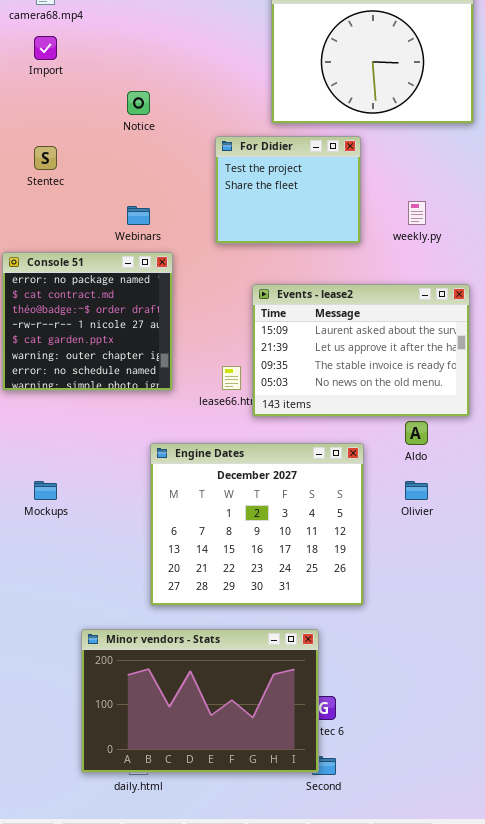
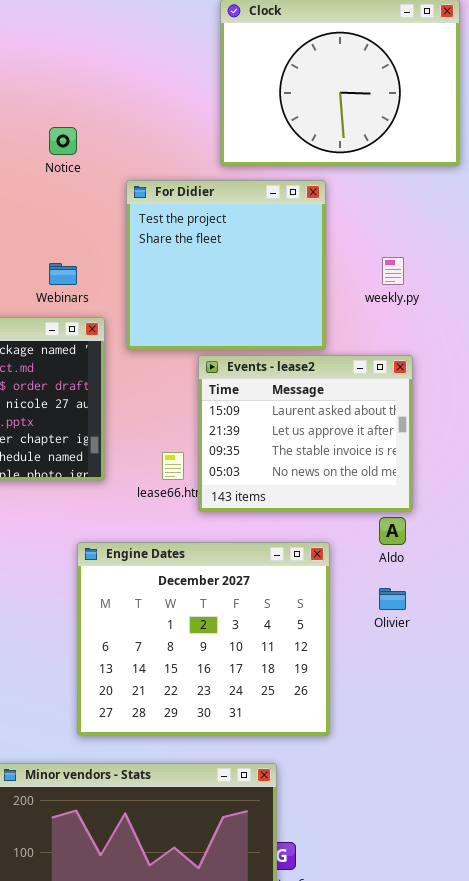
For Didier: [215,136,361,244] -> [126,180,326,350], resized
Events - lease2: [252,284,470,417] -> [198,355,413,512], resized

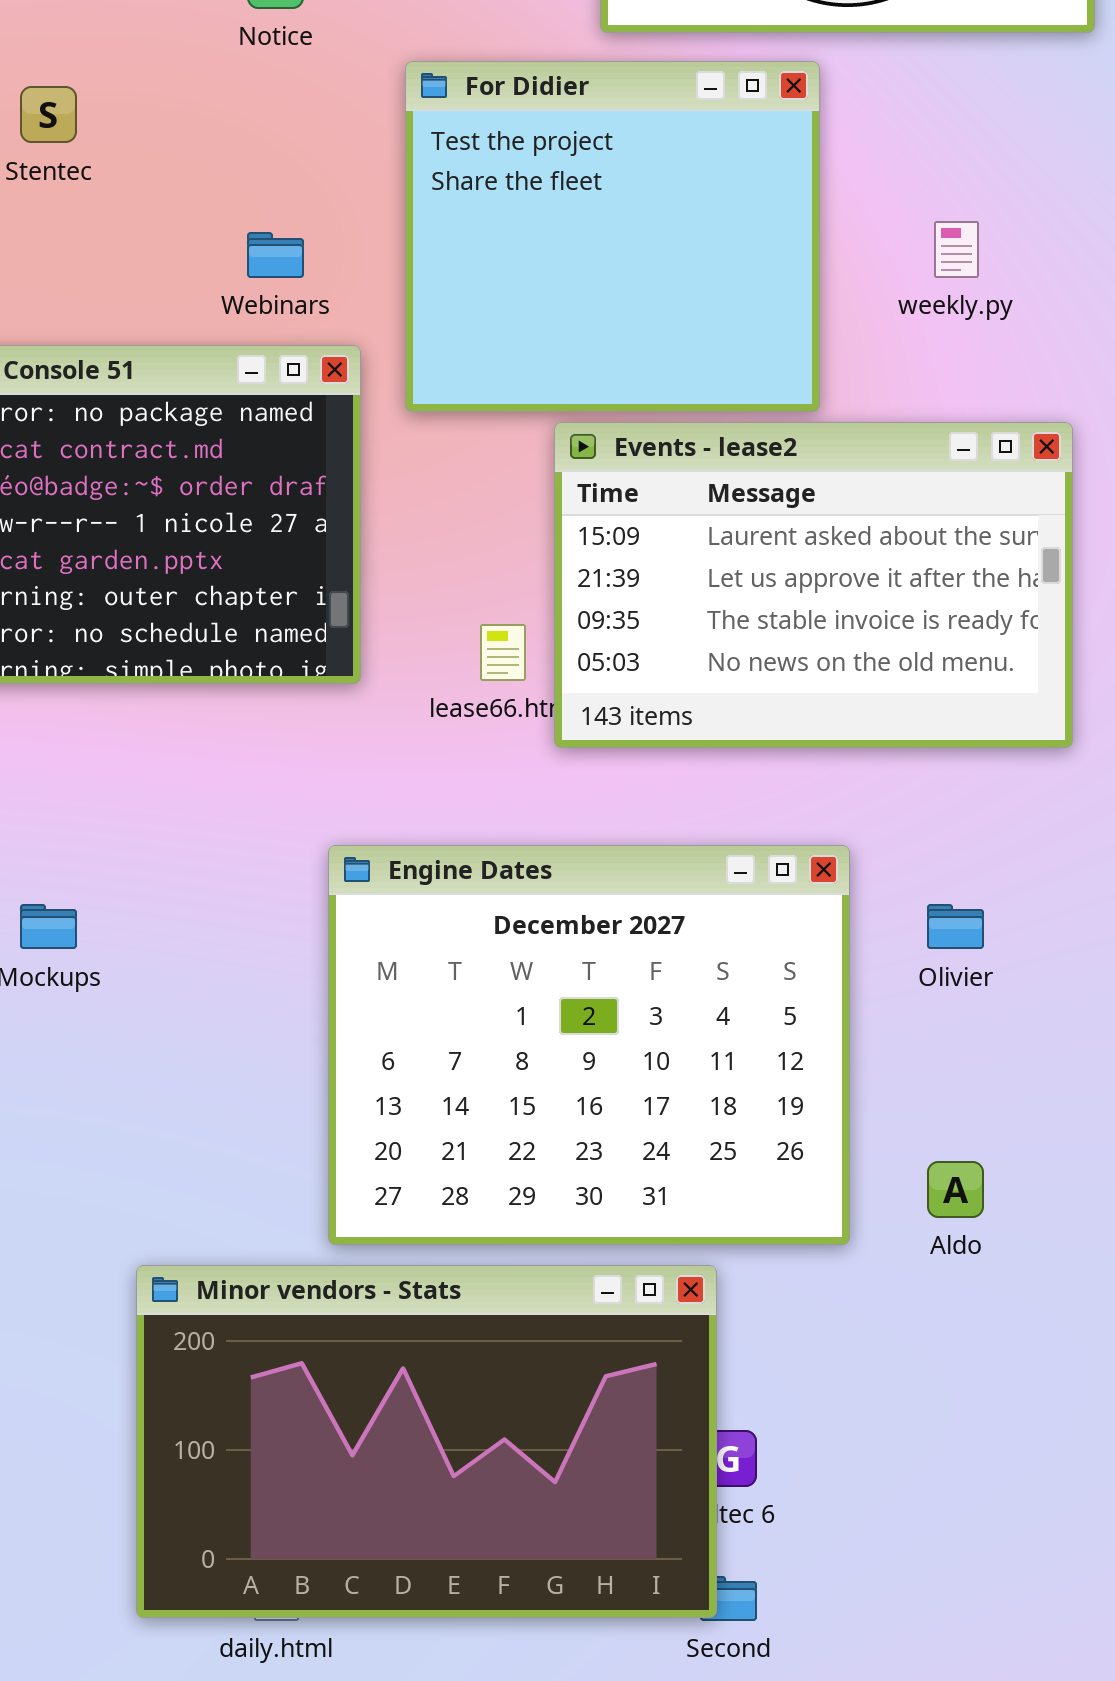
Events - lease2: [198,355,413,512] -> [554,422,1073,748], resized
Aldo: [379,517,406,545] -> [927,1161,984,1218], moved
Engine Dates: [77,542,330,736] -> [328,845,850,1245], moved

